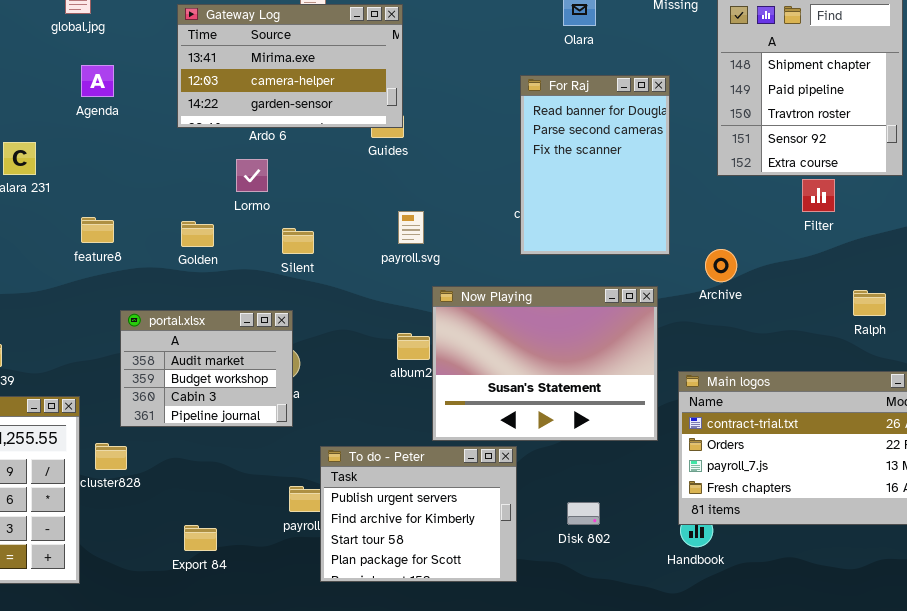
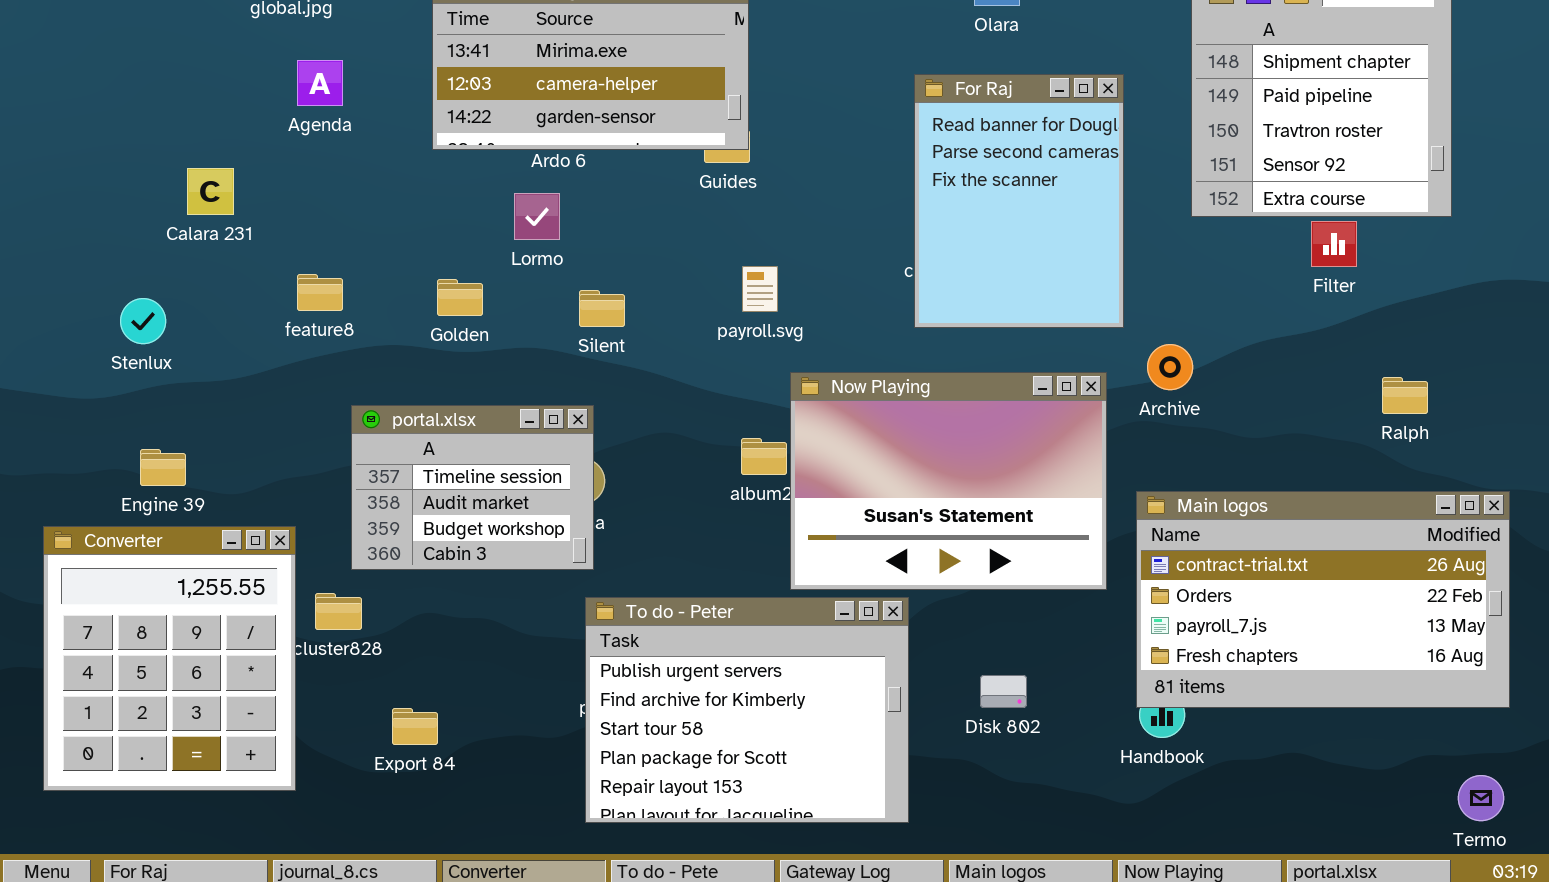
Archive: [705,249,737,282] -> [1147,344,1193,390], moved
portal.xlsx: [120,310,293,427] -> [351,405,594,570], scrolled up 1 row
To do - Peter: [320,446,517,582] -> [585,597,909,823], resized
Export 84: [184,525,217,551] -> [392,708,438,745], moved

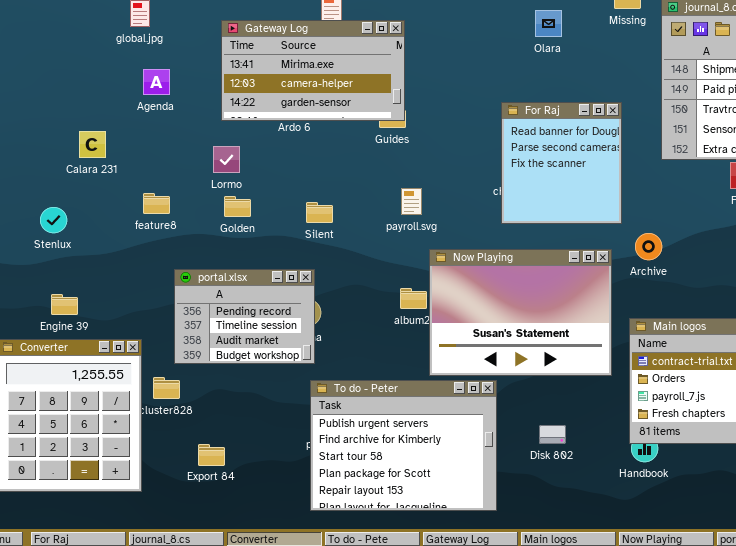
For Raj: [914,74,1124,328] -> [501,102,622,224], resized
Lormo: [514,193,560,240] -> [213,146,240,173], moved
portal.xlsx: [351,405,594,570] -> [174,269,315,364], scrolled up 1 row

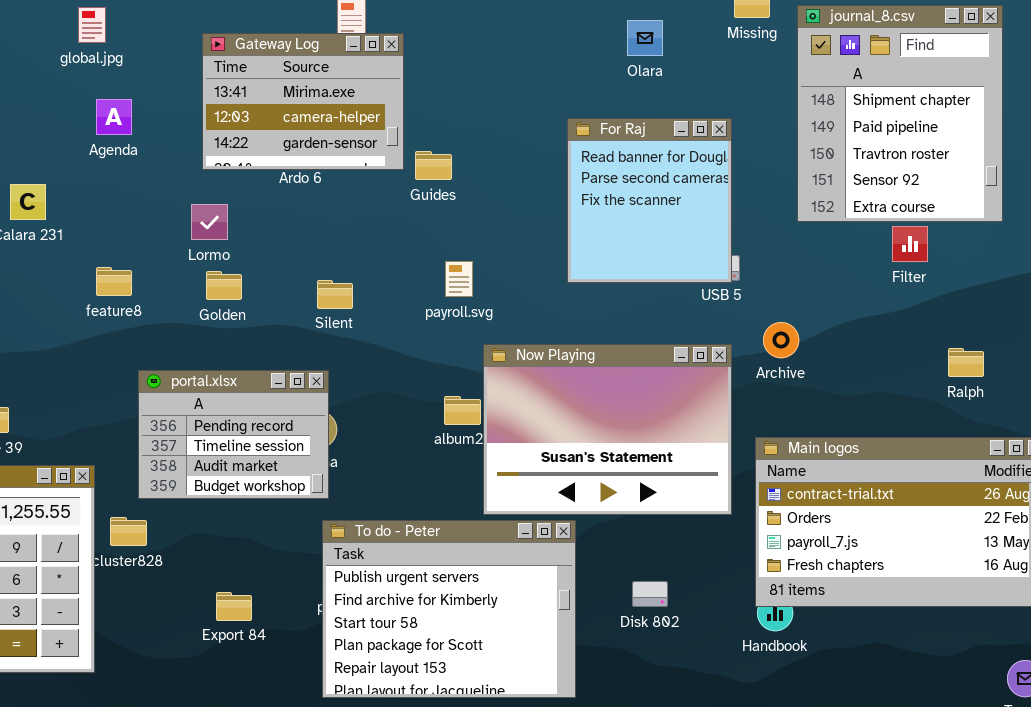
Gateway Log: [221,20,405,121] -> [202,33,404,170], resized
For Raj: [501,102,622,224] -> [567,118,732,283], moved
Export 84: [198,444,225,466] -> [216,592,252,621], moved

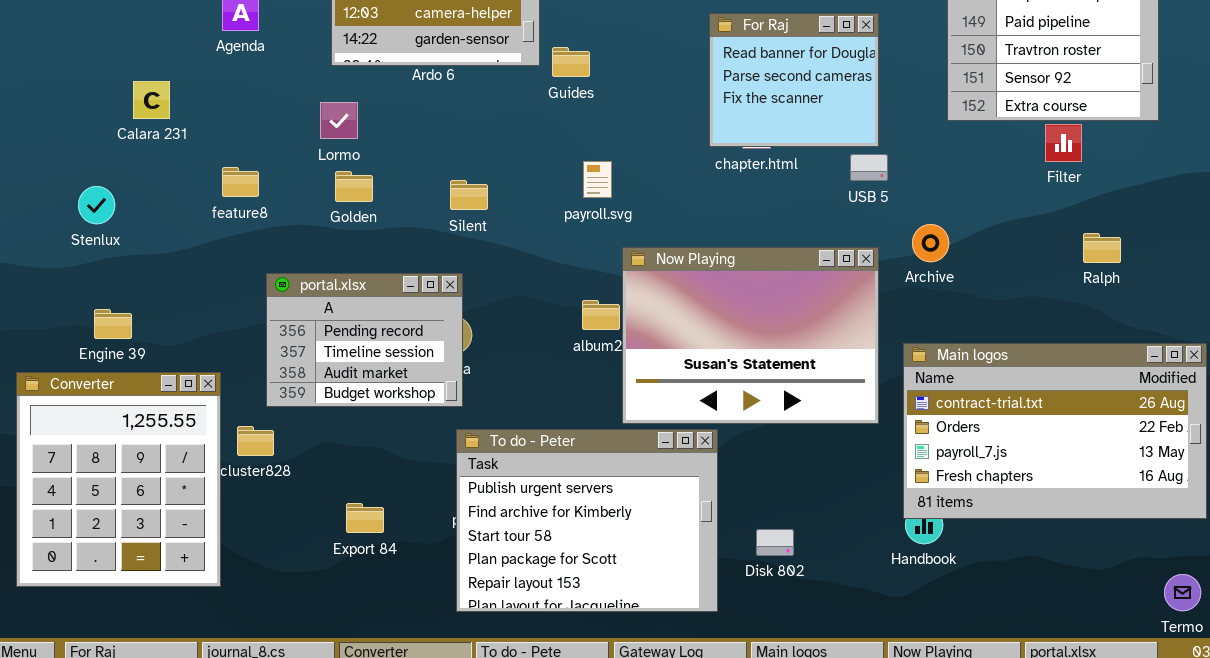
For Raj: [567,118,732,283] -> [709,13,879,147], resized
Ralph: [948,348,984,377] -> [1083,233,1121,263], moved
Disk 802: [632,581,668,607] -> [756,529,794,556], moved

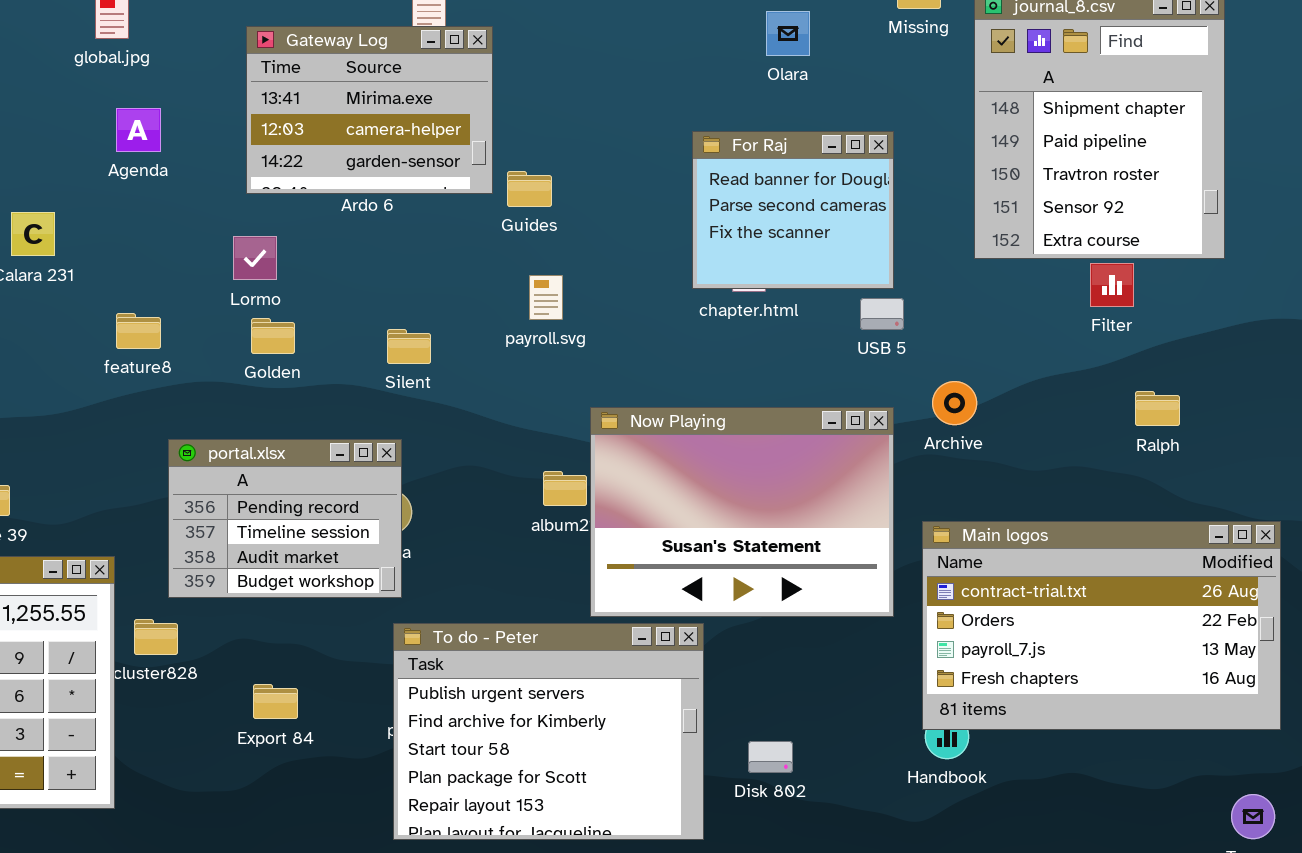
payroll.svg: [583,161,612,198] -> [529,275,563,320], moved
Export 84: [346,503,384,533] -> [253,684,298,719], moved

